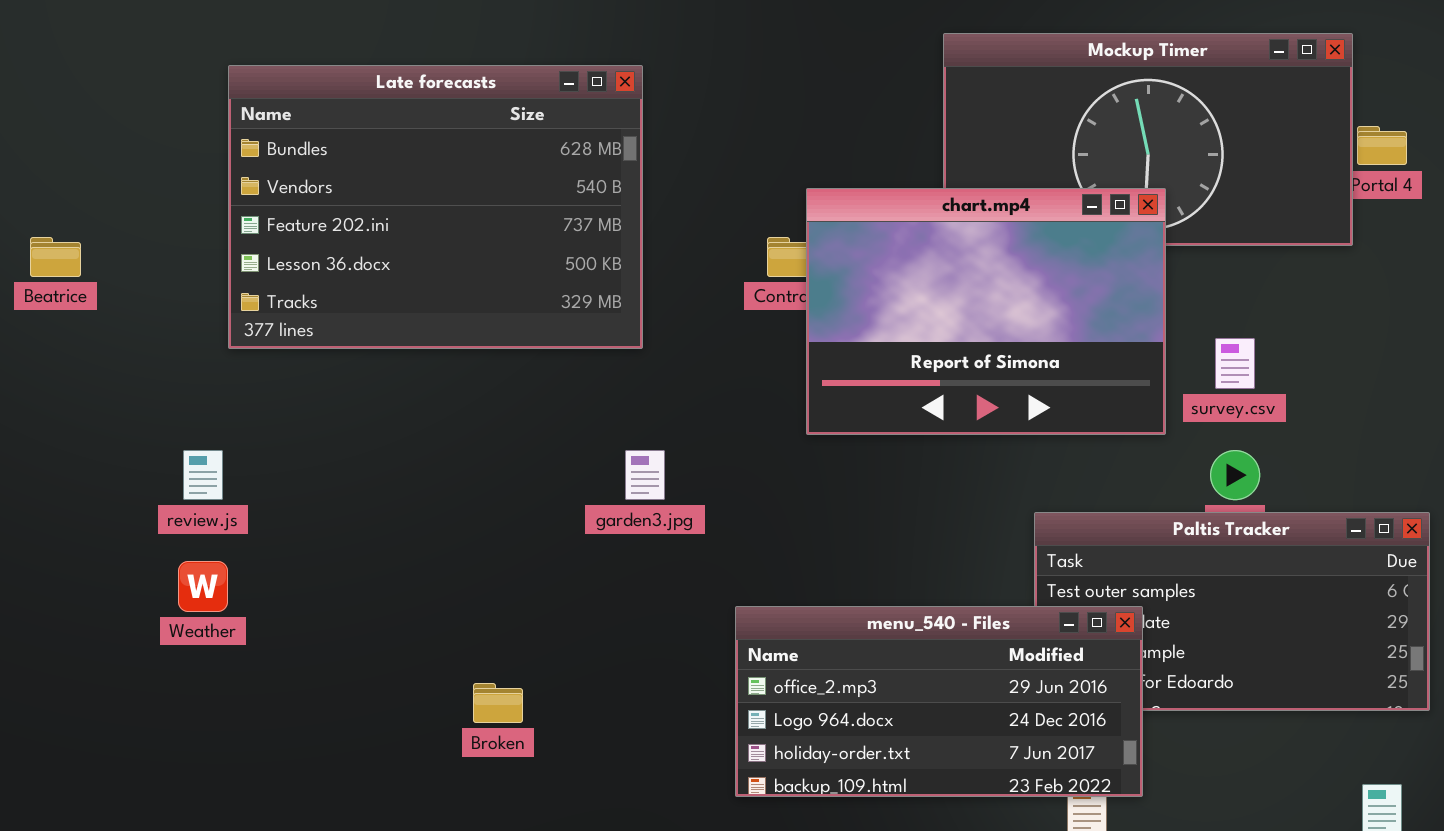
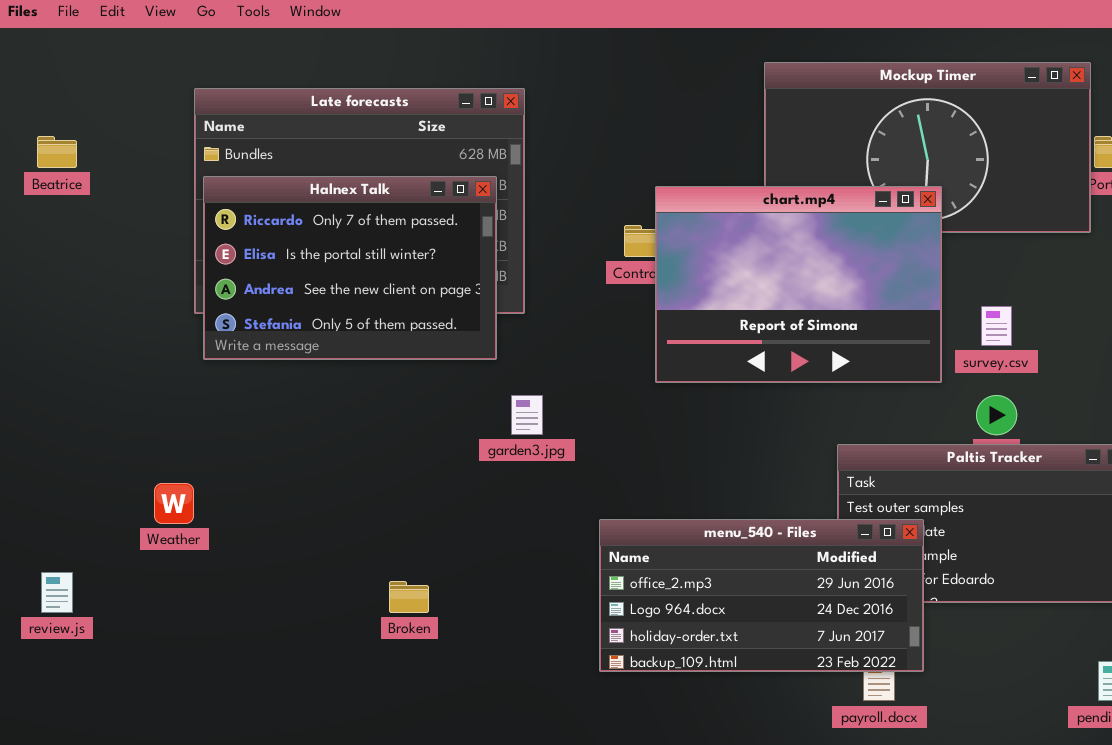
Halnex Talk: none -> [203,176,497,360], opened
Beatrice: [30,237,81,277] -> [37,136,77,168], moved
review.js: [183,450,223,500] -> [41,572,73,613], moved

